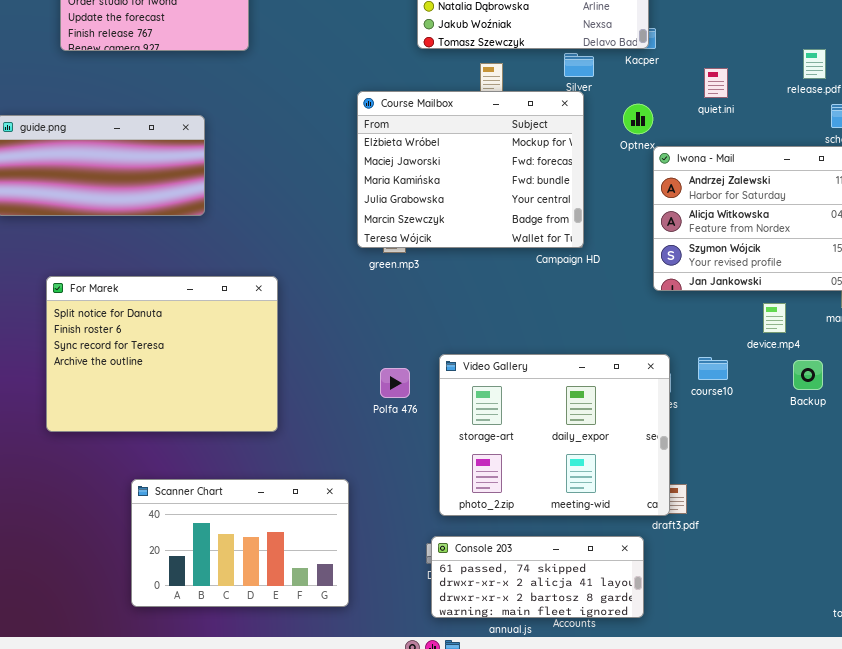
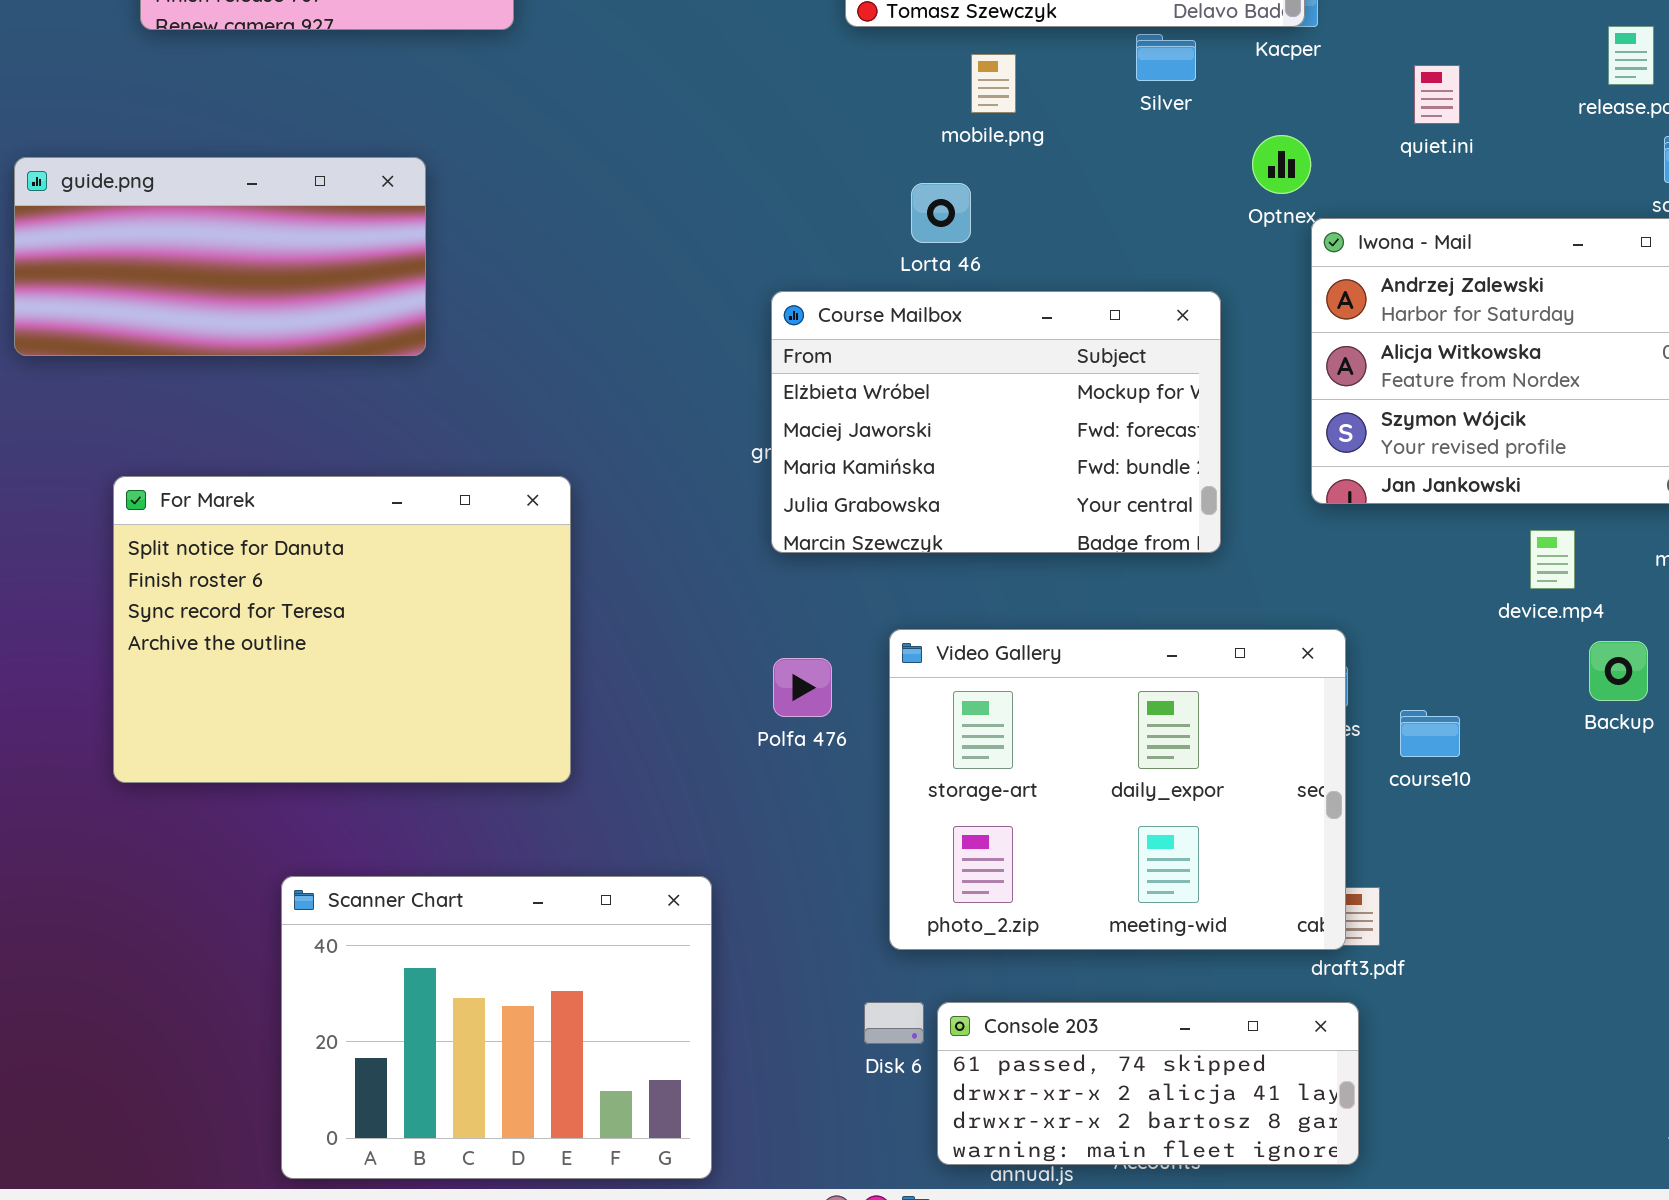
Course Mailbox: [357,91,584,248] -> [771,291,1221,553], moved, resized
course10: [698,357,728,380] -> [1400,710,1460,757], moved
Scanner Chart: [131,479,349,607] -> [281,876,712,1179], resized
Console 203: [431,536,644,618] -> [937,1002,1359,1165], moved

